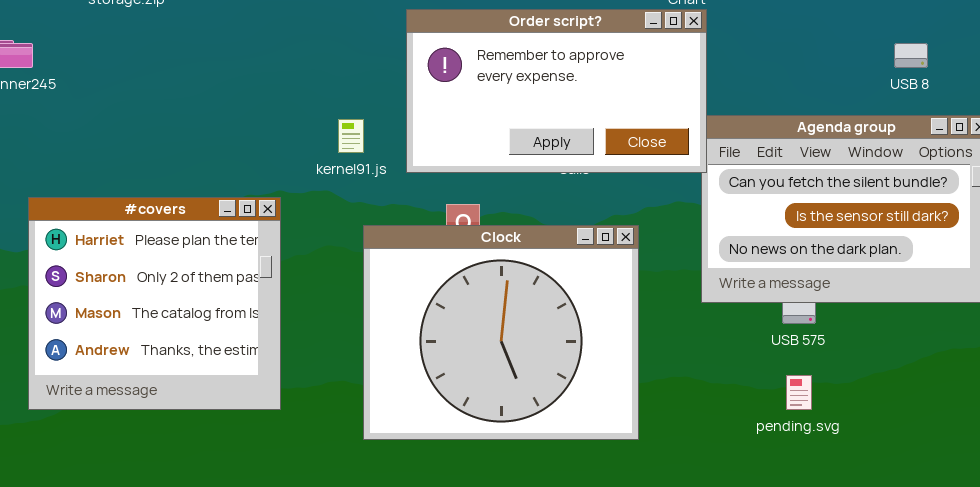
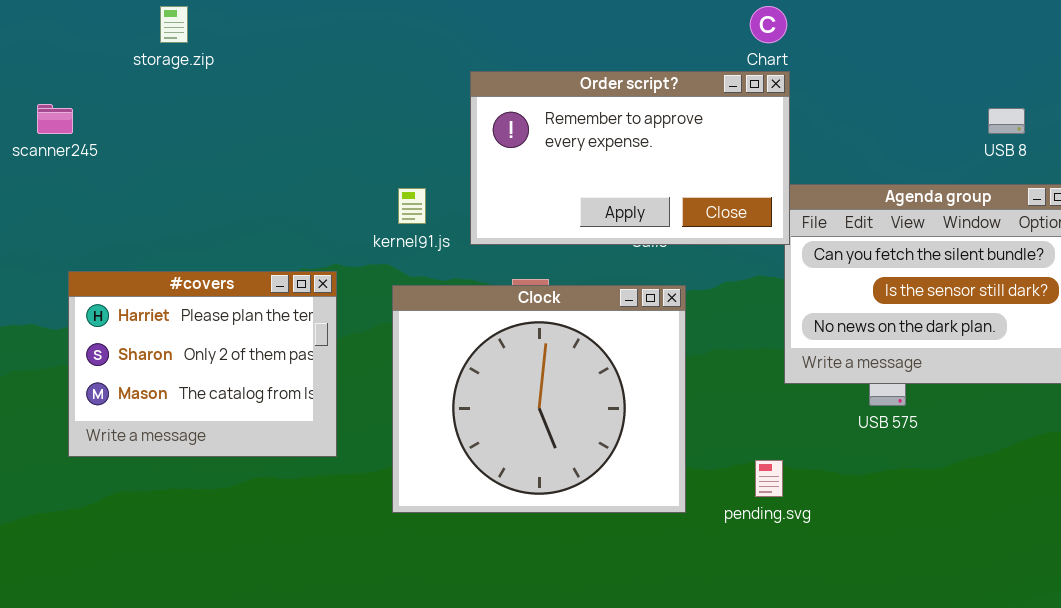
#covers: [28,197,281,410] -> [68,271,337,457], resized
Clock: [363,225,639,440] -> [392,285,686,513], moved
pending.svg: [786,375,812,410] -> [755,460,783,497], moved

